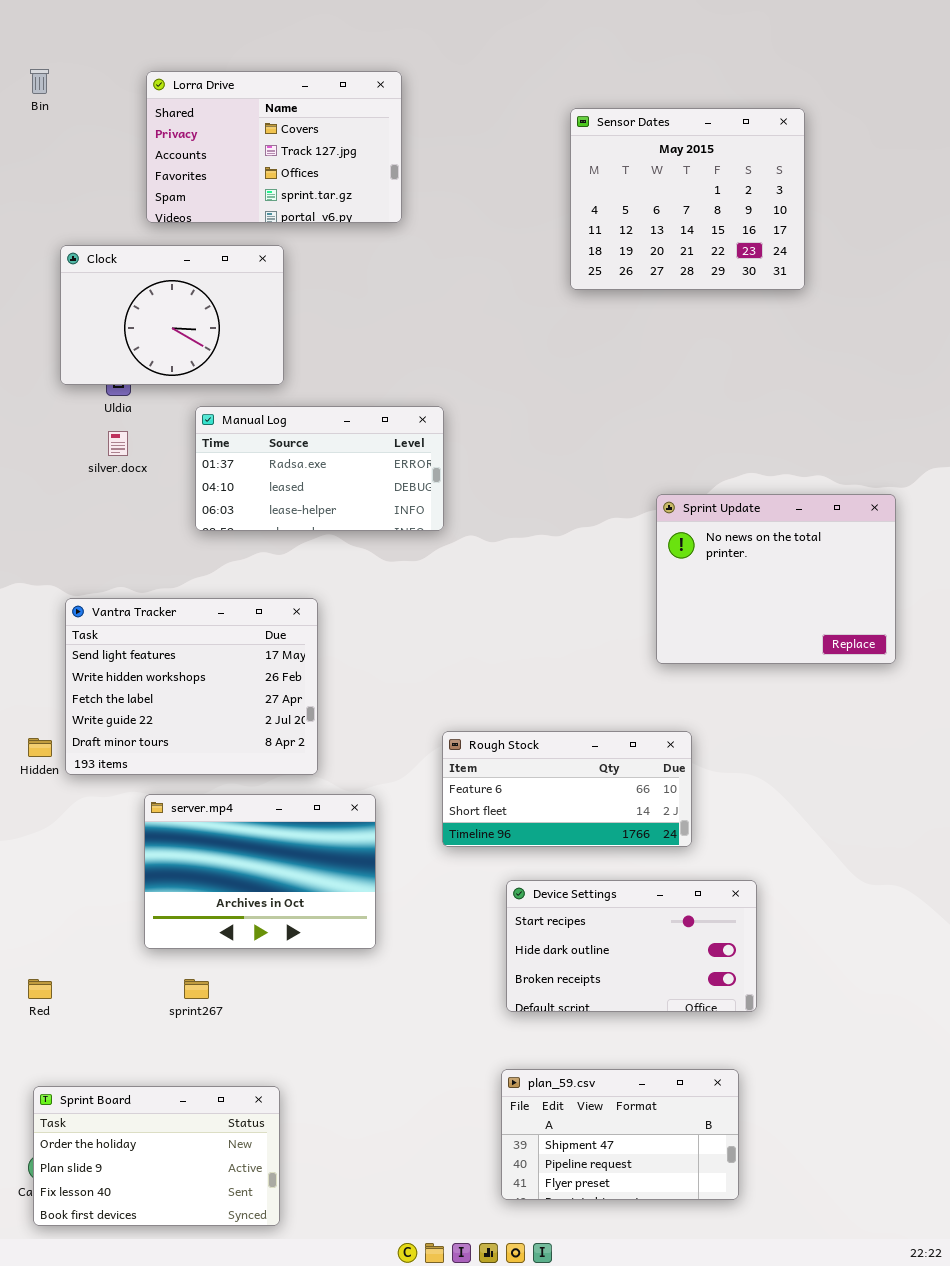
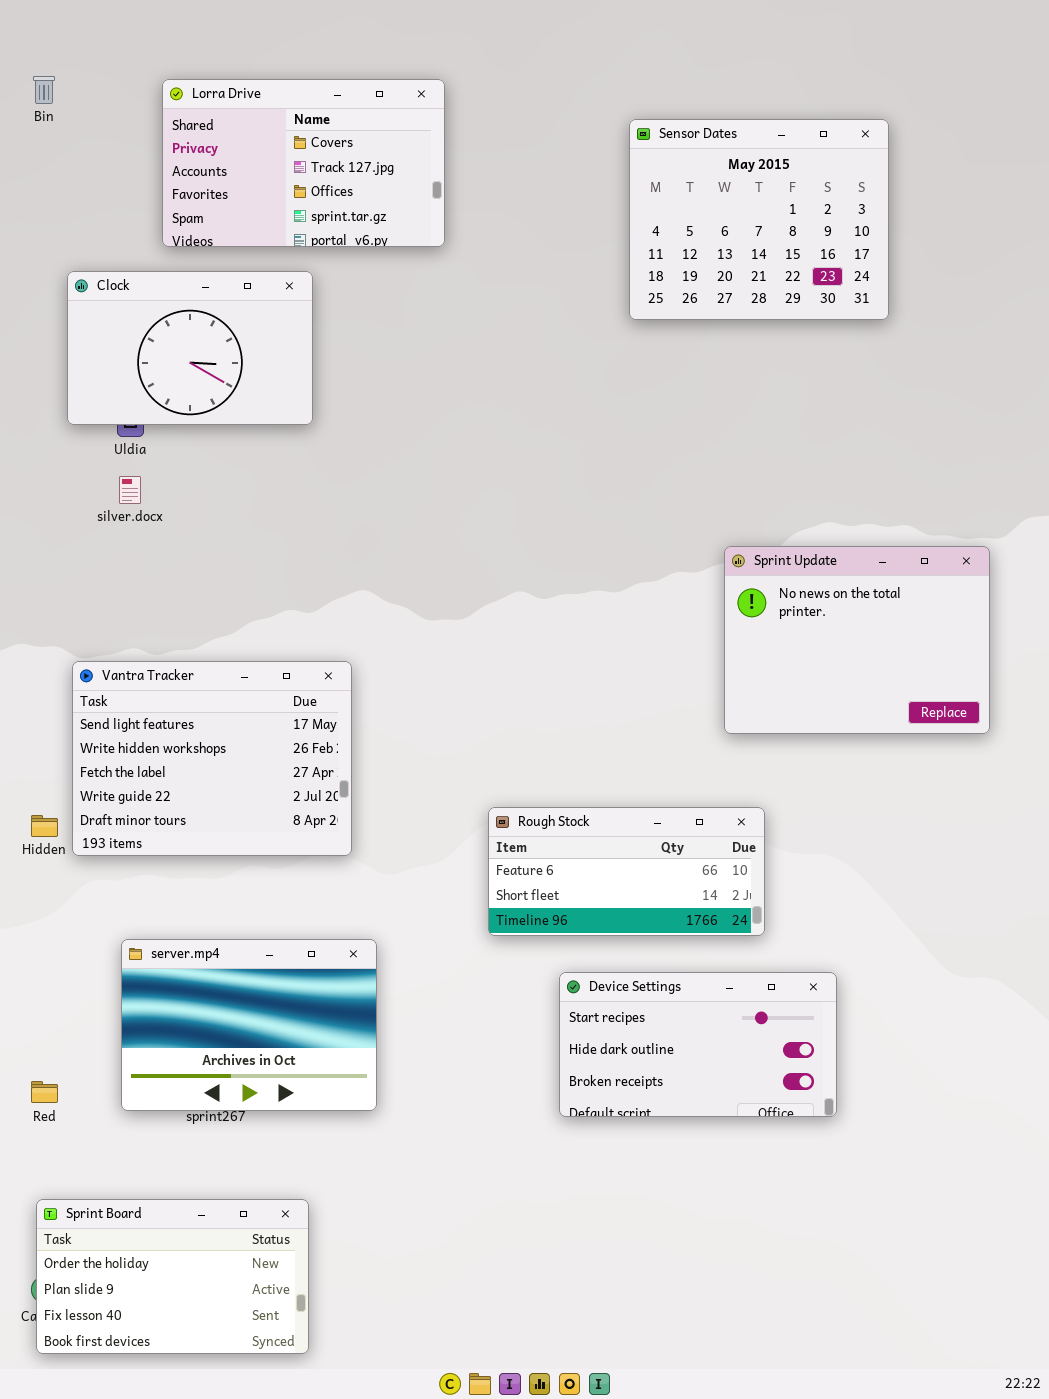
Manual Log: [195,406,444,531] -> none, closed
server.mp4: [144,794,376,949] -> [121,939,377,1111], moved
plan_59.csv: [501,1069,739,1200] -> none, closed

